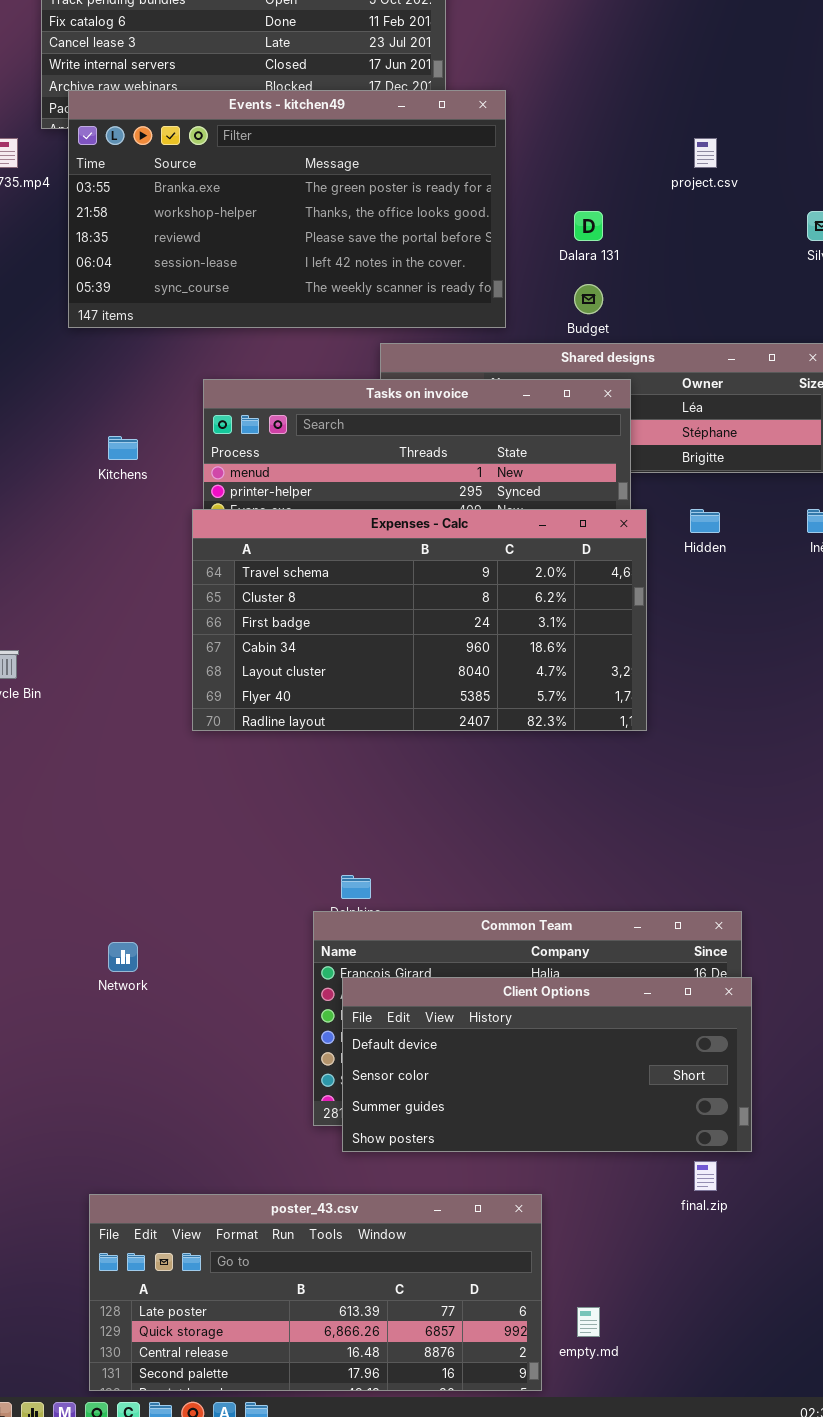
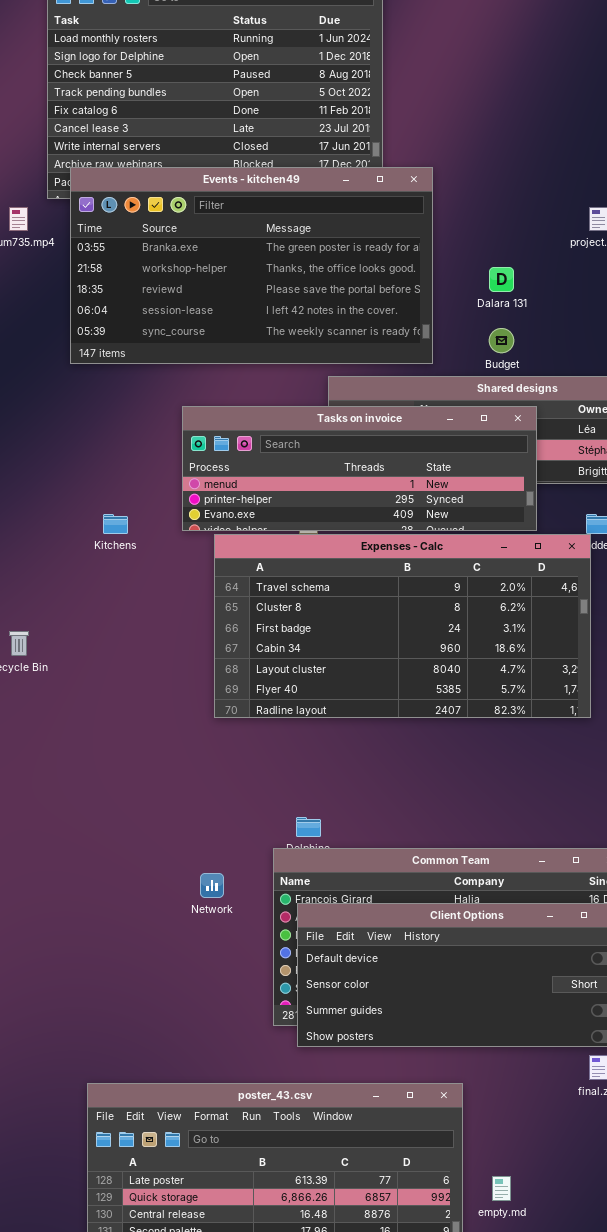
Kitchens: [108,436,138,460] -> [103,514,128,534], moved
Expenses - Calc: [192,509,647,731] -> [214,534,591,718], moved
Network: [108,942,138,972] -> [200,873,224,898], moved

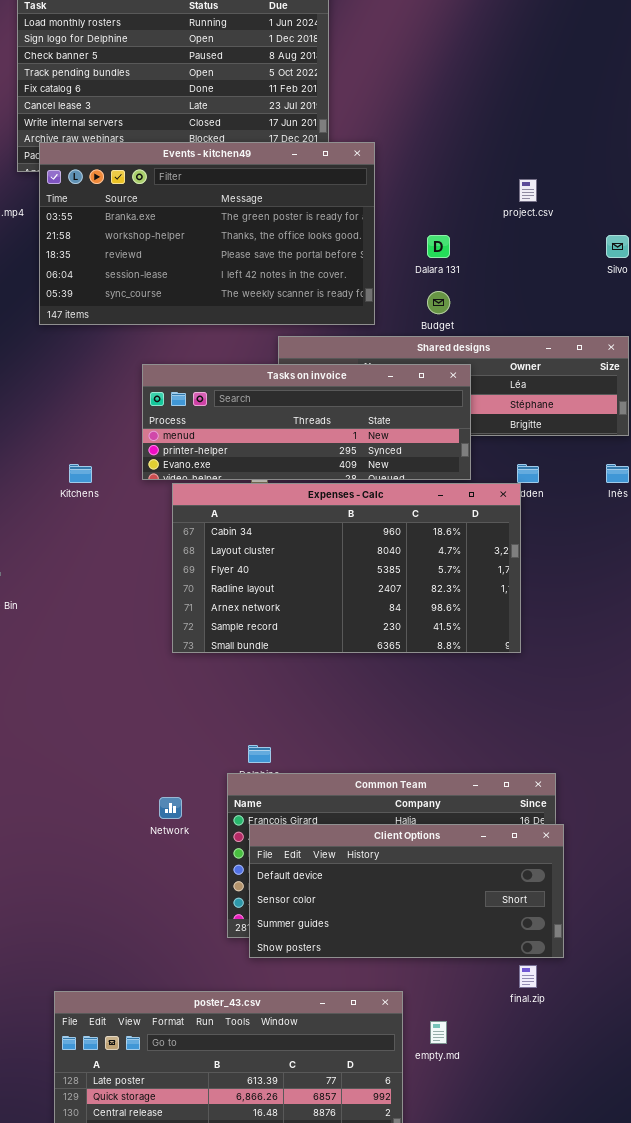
Expenses - Calc: [214,534,591,718] -> [172,483,521,653], scrolled down 3 rows
empty.md: [492,1176,511,1201] -> [430,1021,447,1044], moved

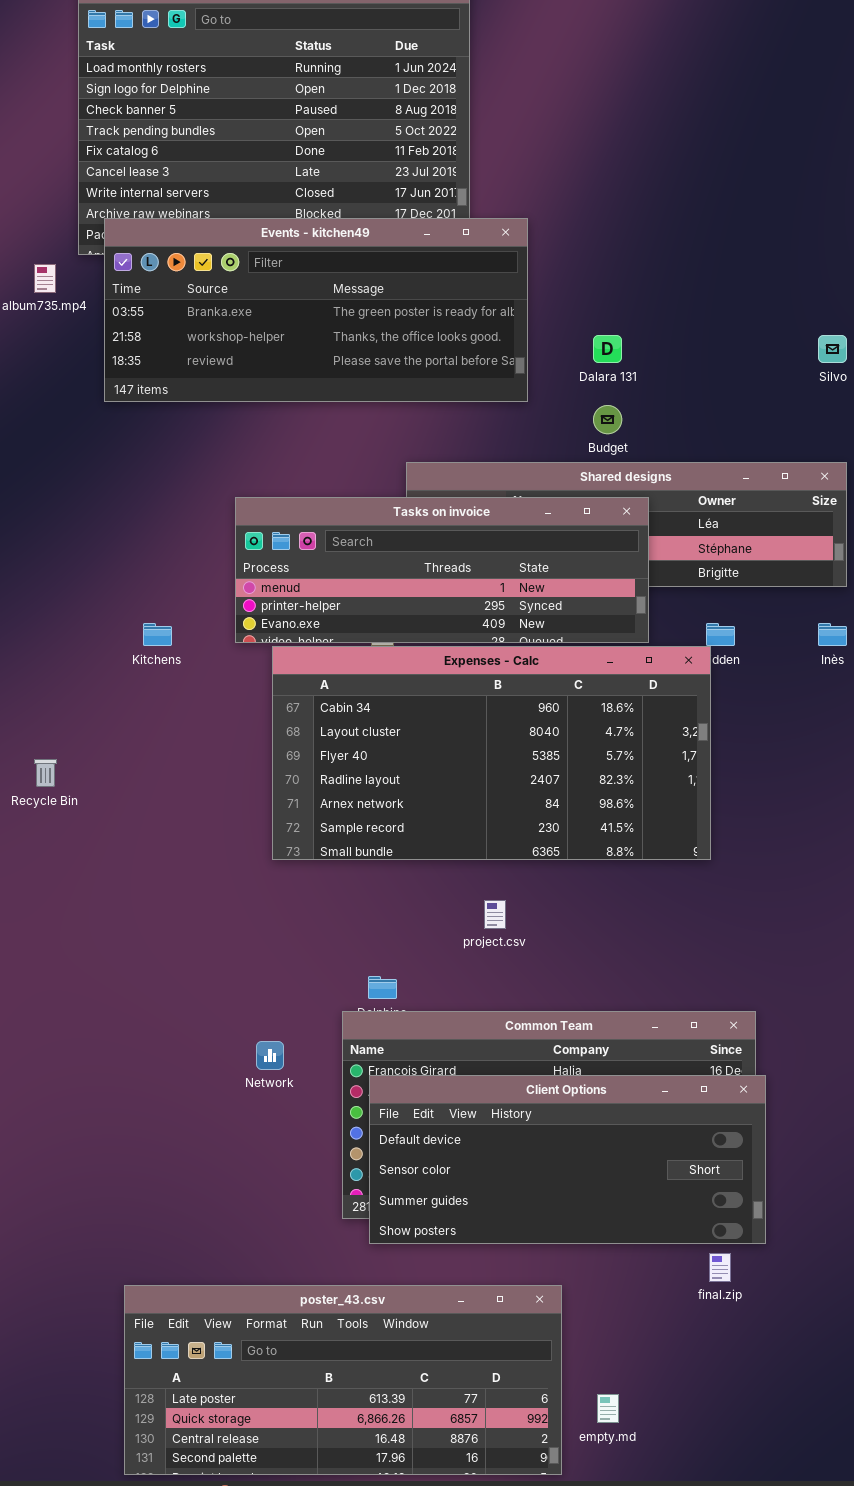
Events - kitchen49: [39,142,375,325] -> [104,218,528,402], resized
project.csv: [519,179,537,202] -> [484,900,506,929], moved
empty.md: [430,1021,447,1044] -> [597,1394,619,1423], moved

